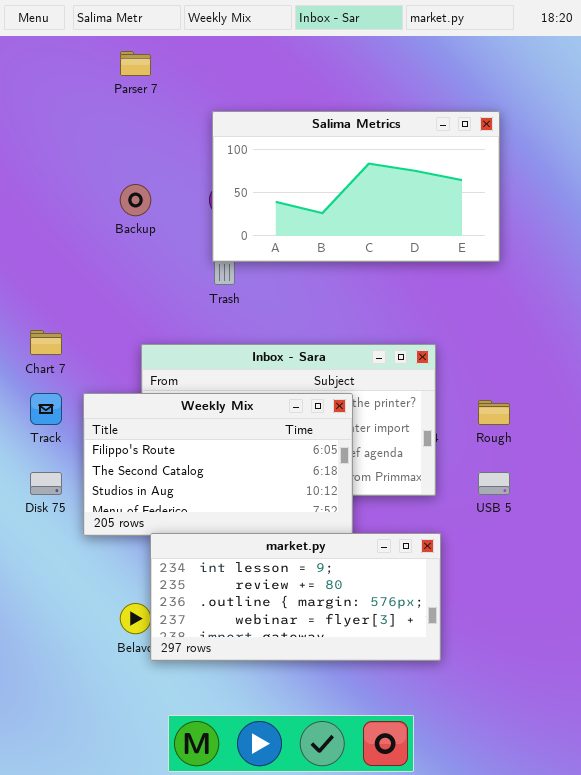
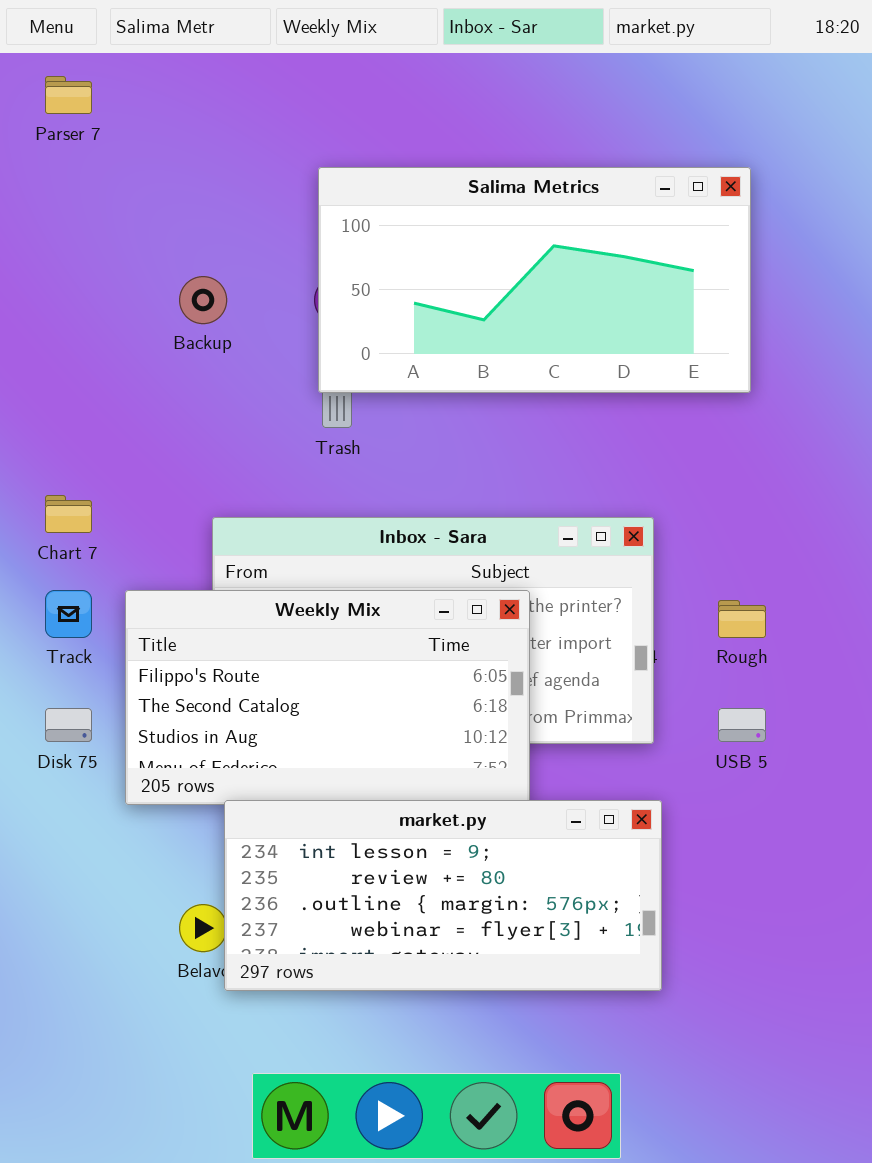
Parser 7: [120,51,151,76] -> [45,76,92,114], moved

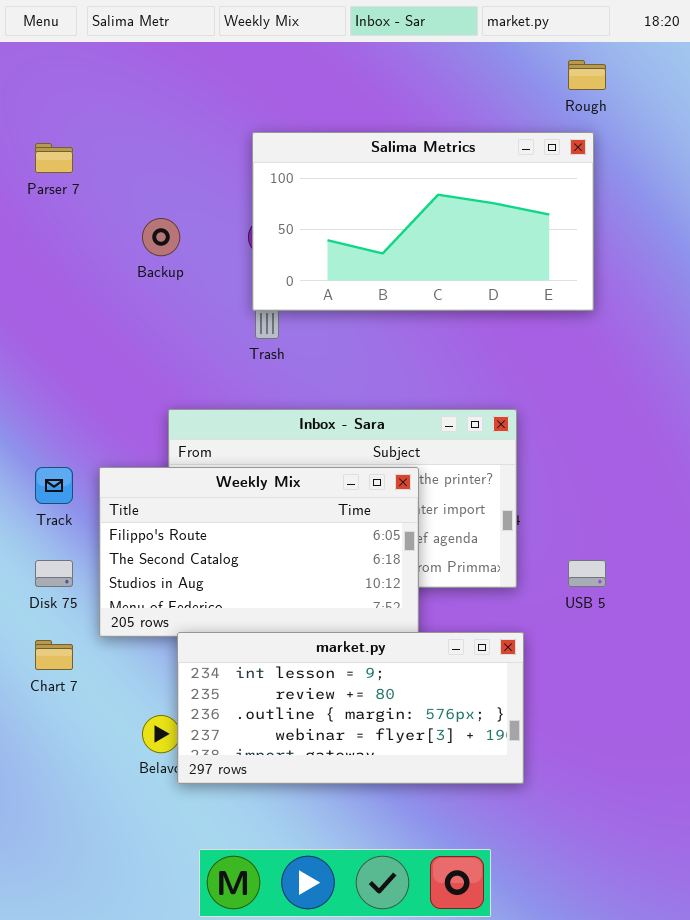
Parser 7: [45,76,92,114] -> [35,143,73,173], moved
Chart 7: [45,495,92,533] -> [35,640,73,670], moved
Rough: [718,600,766,638] -> [568,60,606,90], moved

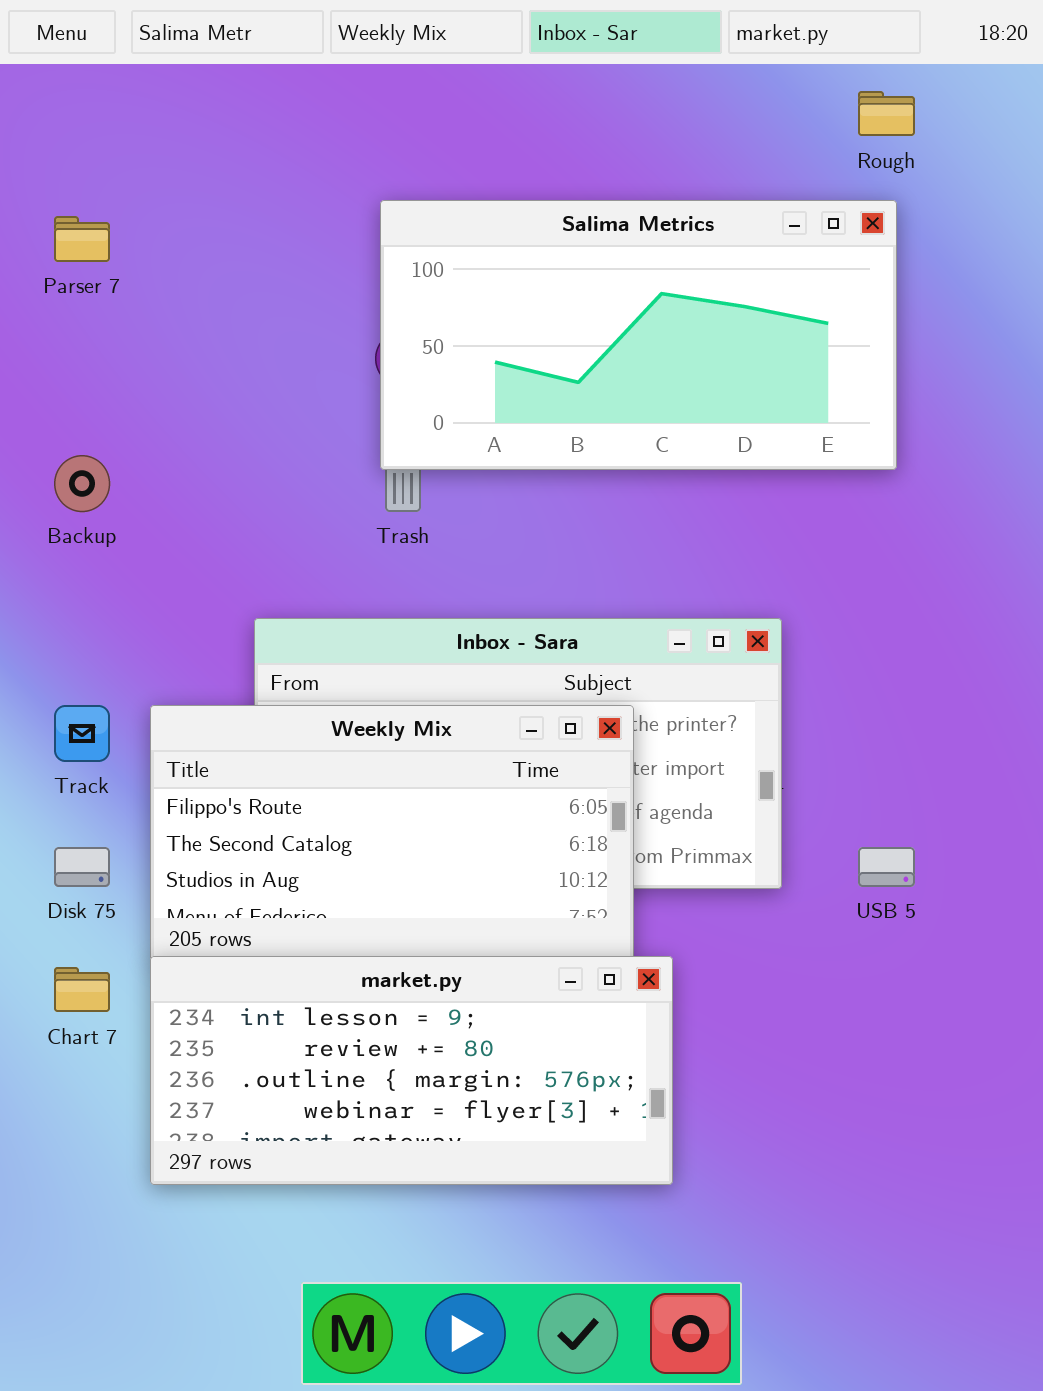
Backup: [142,218,180,256] -> [54,455,110,512], moved
market.py: [177,632,524,784] -> [150,956,673,1185], moved

